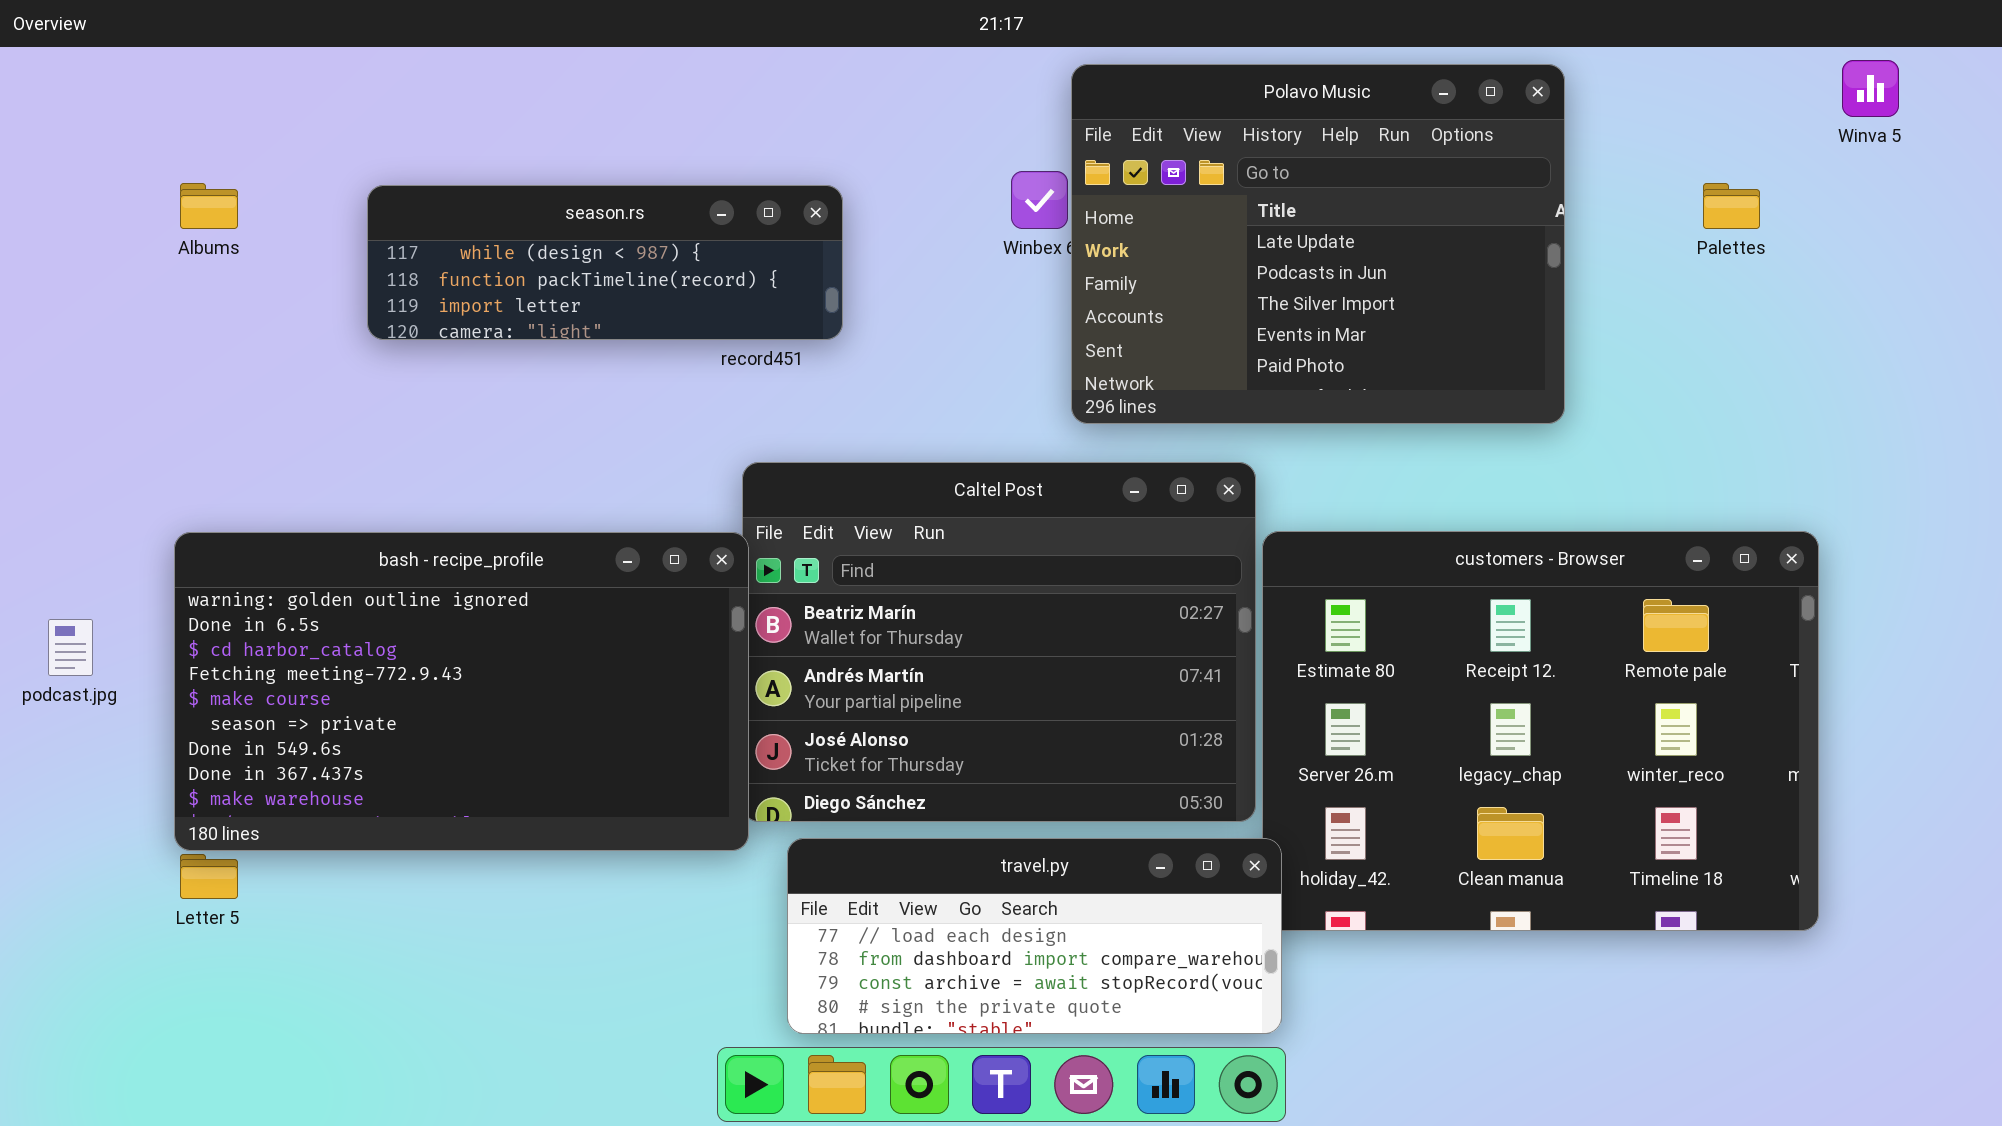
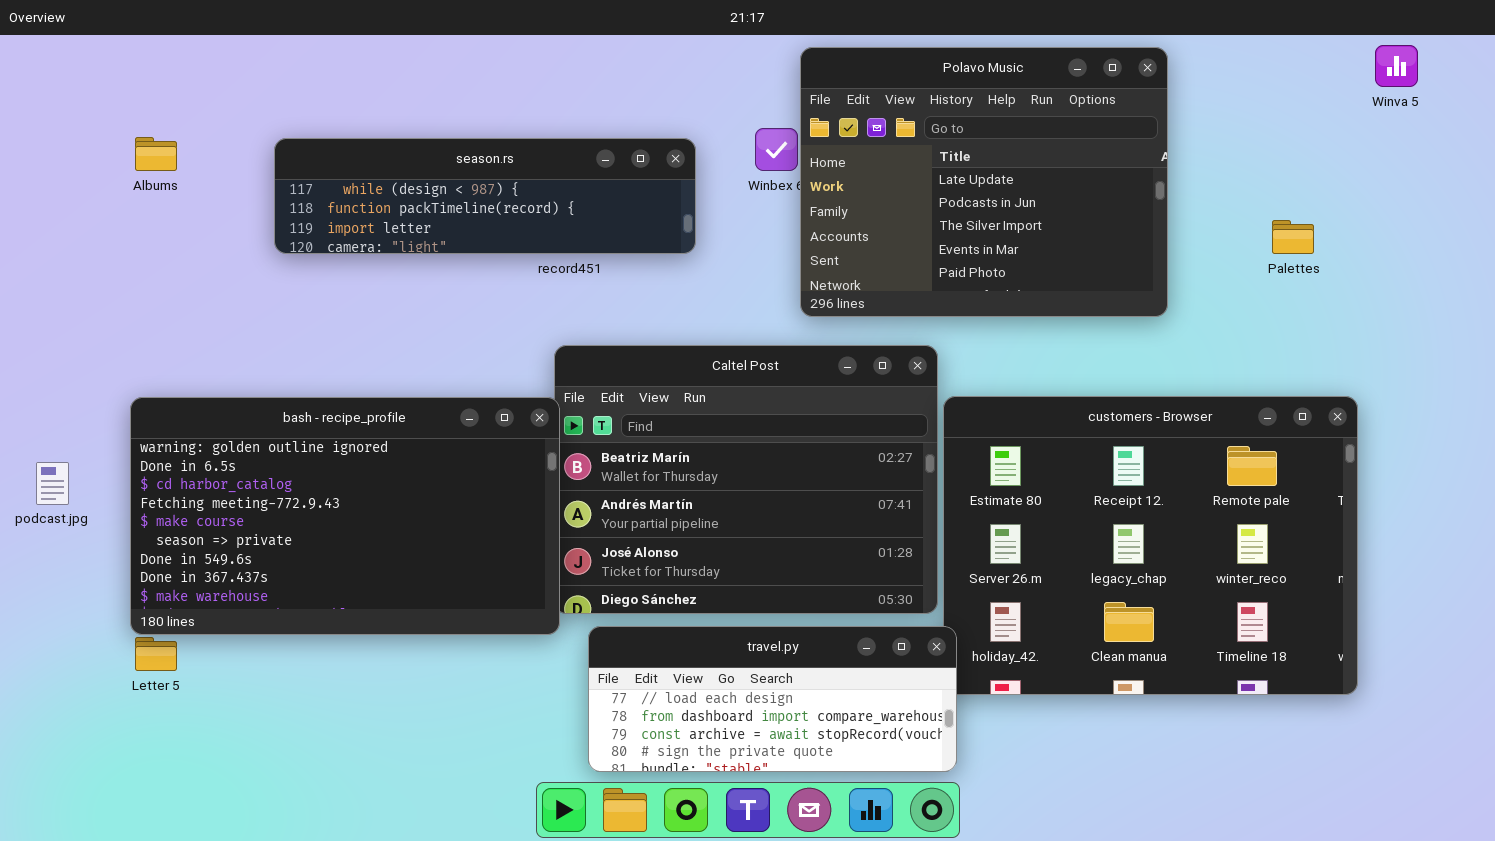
Palettes: [1703,183,1760,229] -> [1272,220,1314,254], moved
season.rs: [367,185,843,340] -> [274,138,696,254], resized

